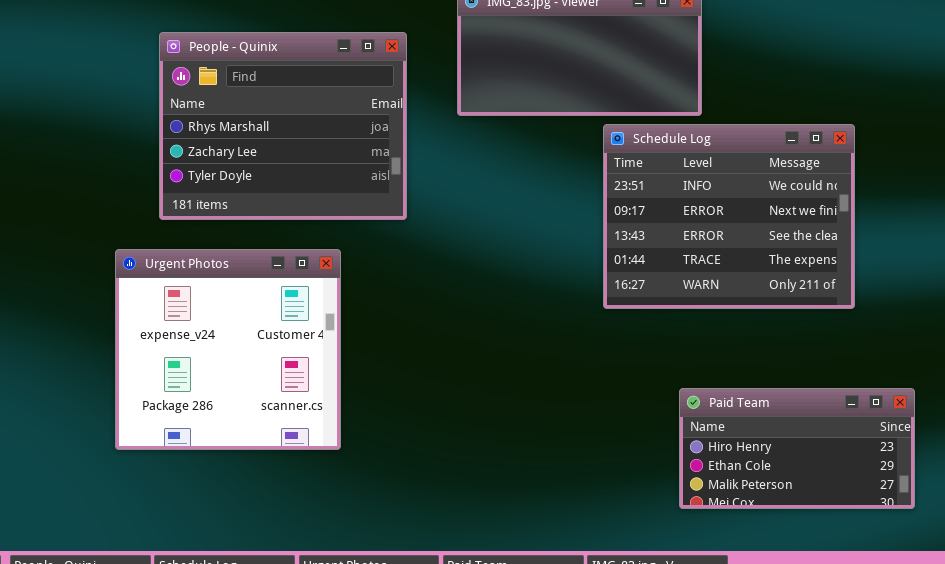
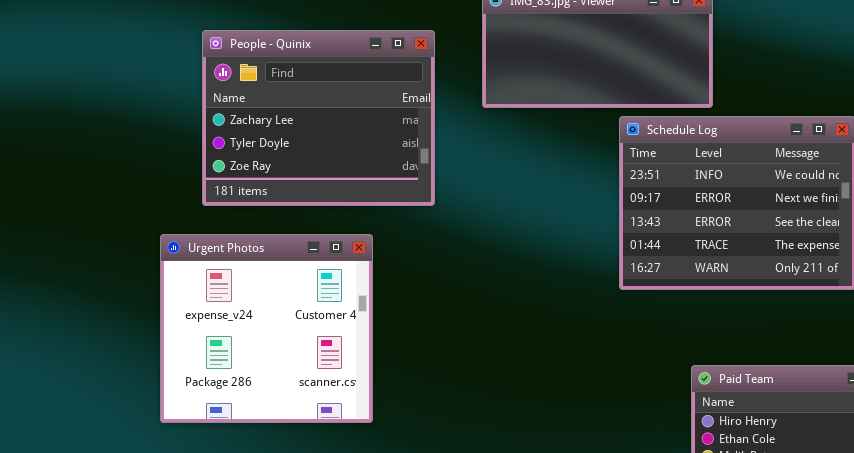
People - Quinix: [159,32,407,220] -> [202,30,435,206], scrolled down 1 row

